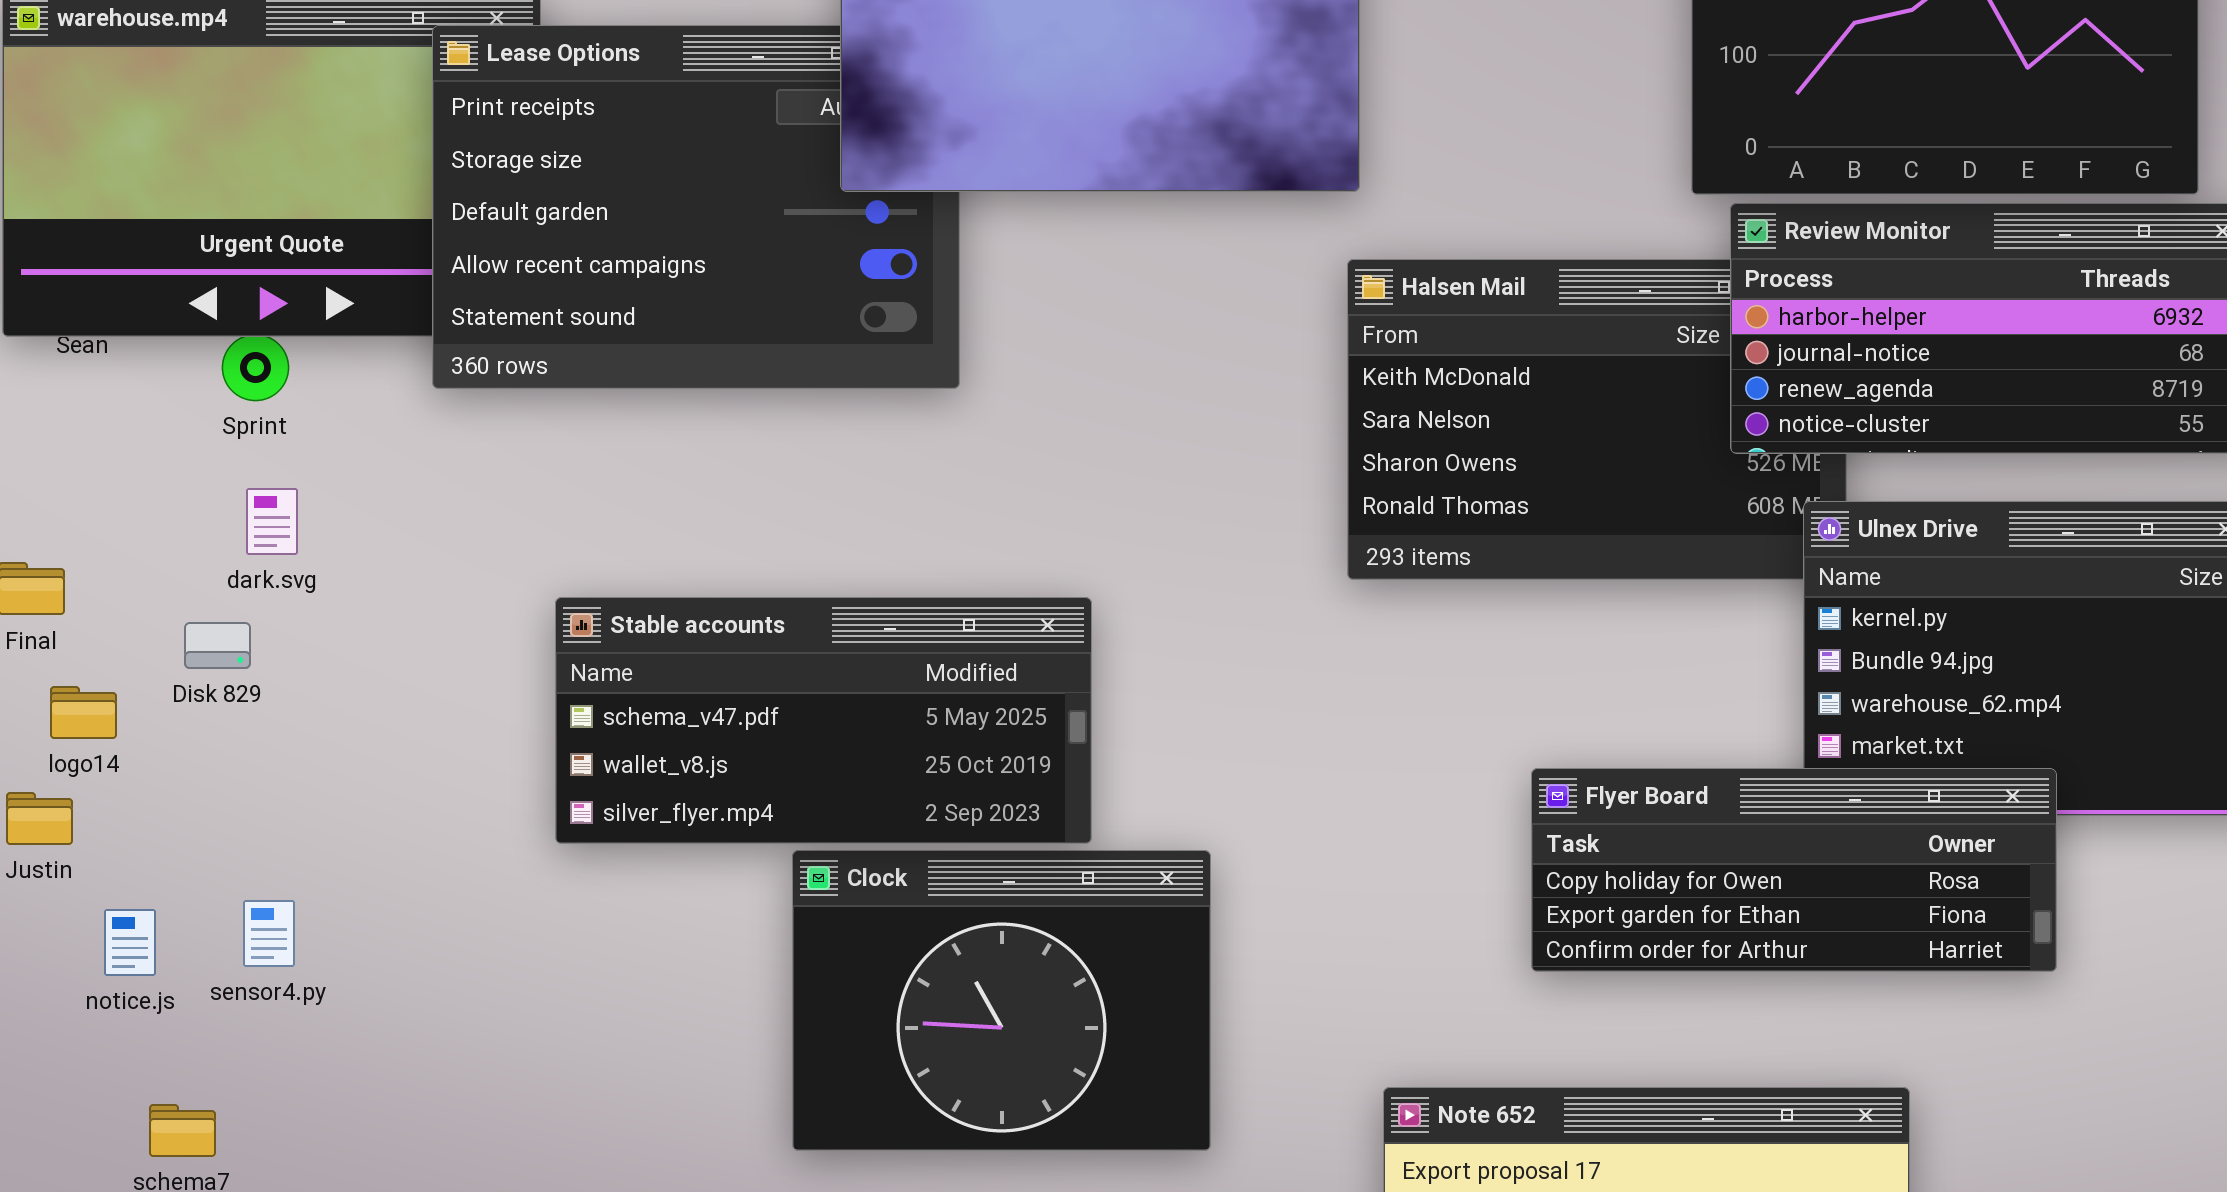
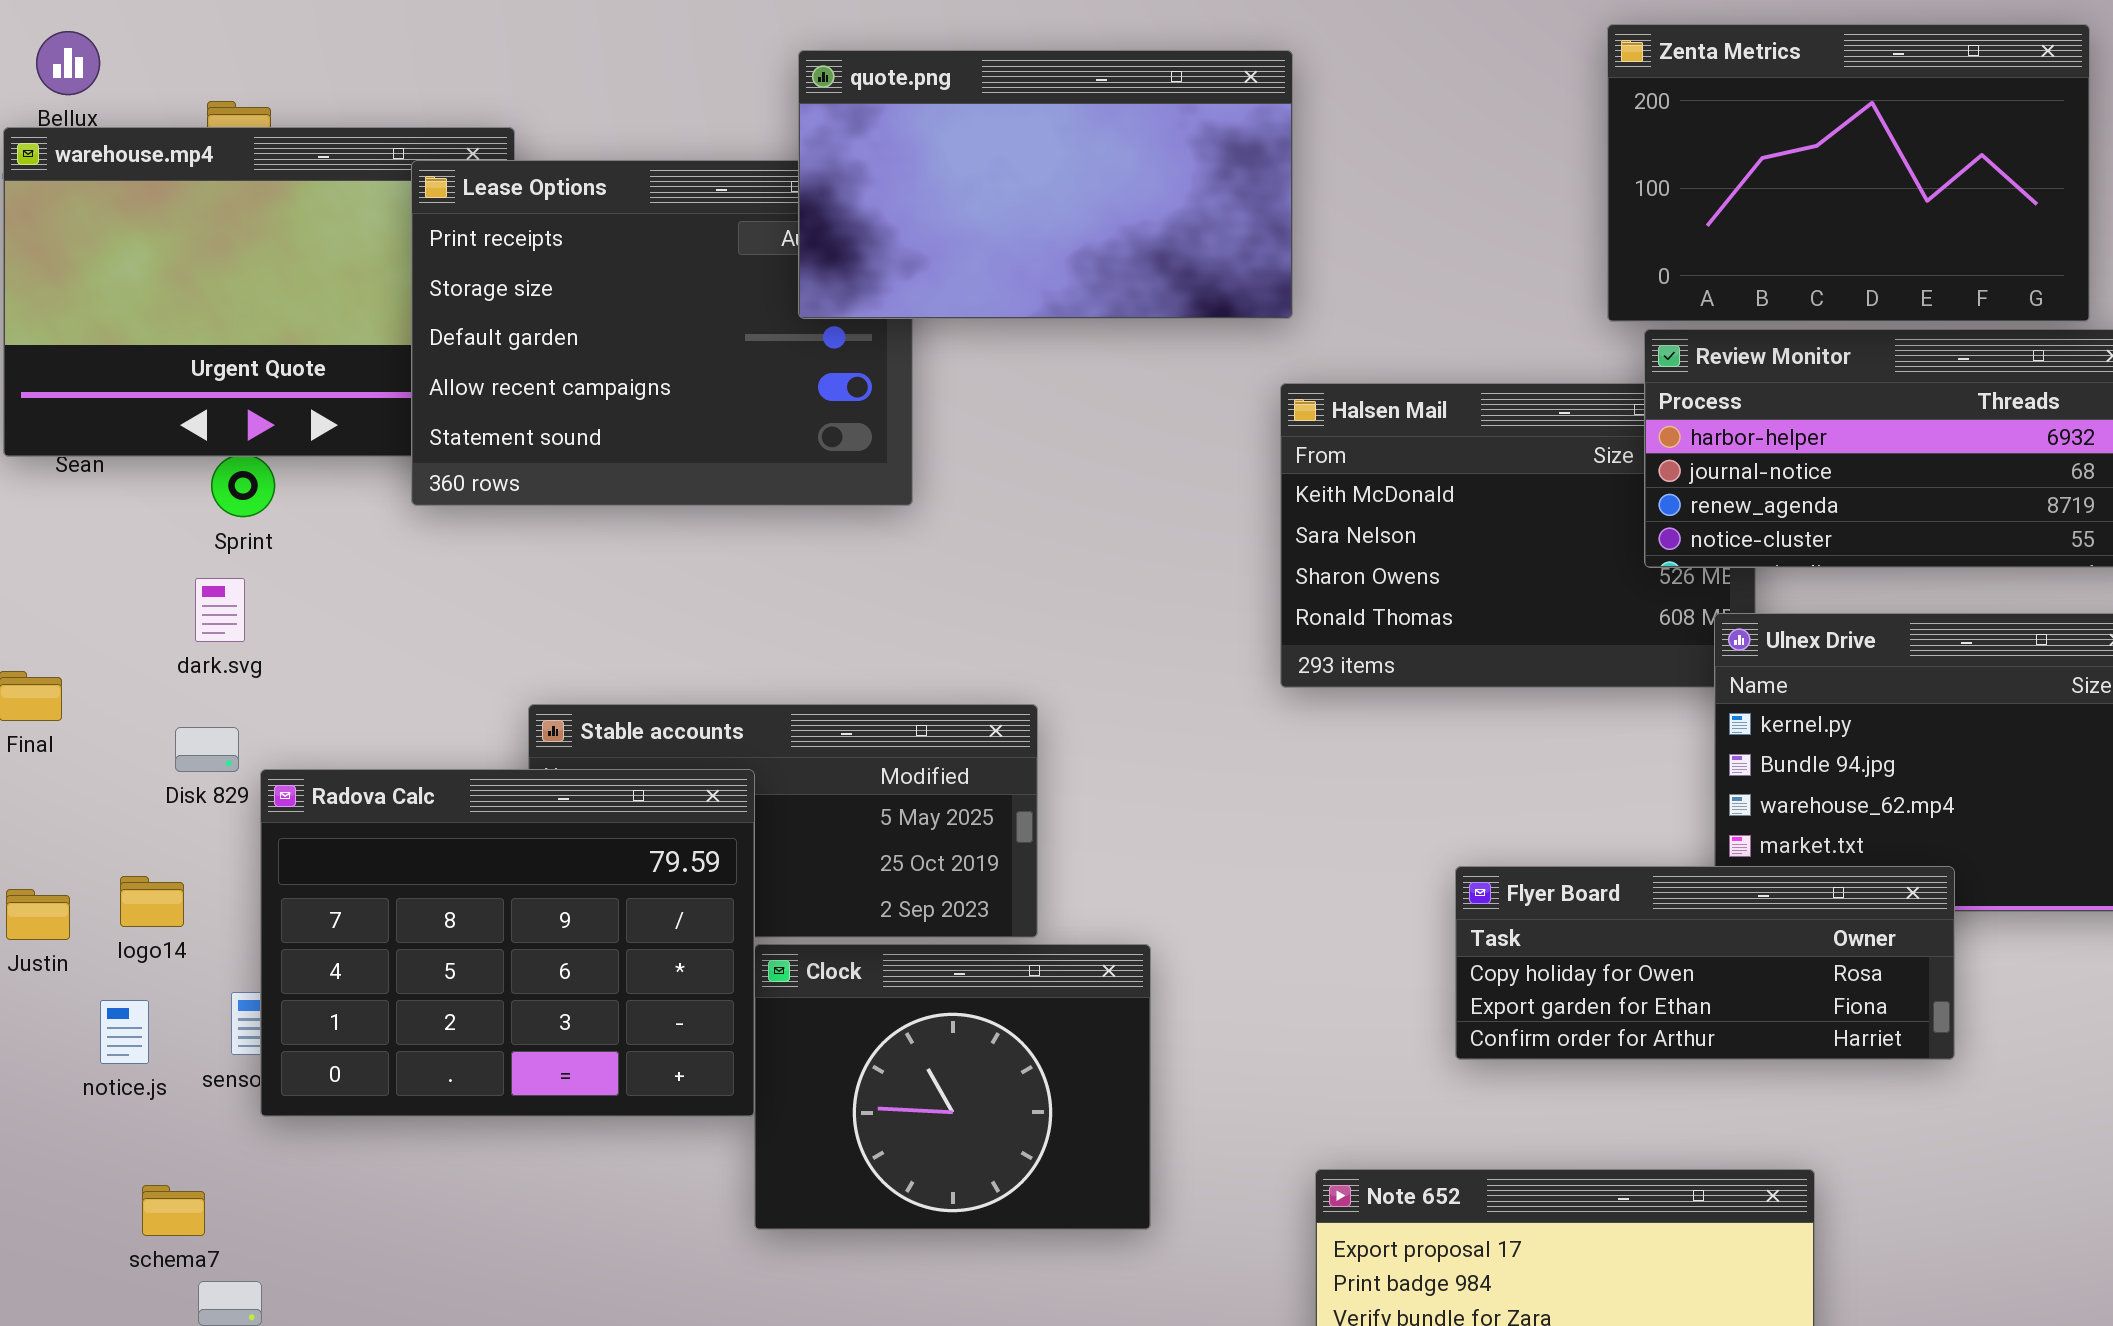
dark.svg: [246,488,298,555] -> [195,578,245,642], moved
Radova Calc: none -> [260,769,755,1117], opened
logo14: [50,686,117,739] -> [120,876,184,927], moved

